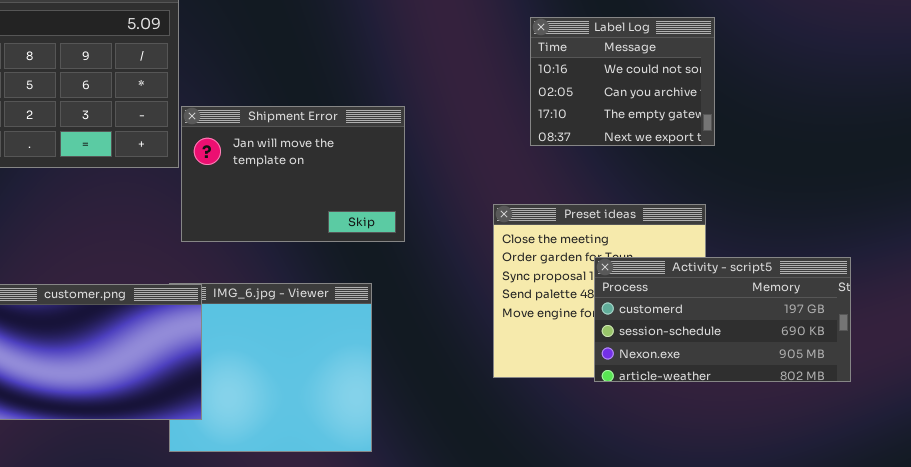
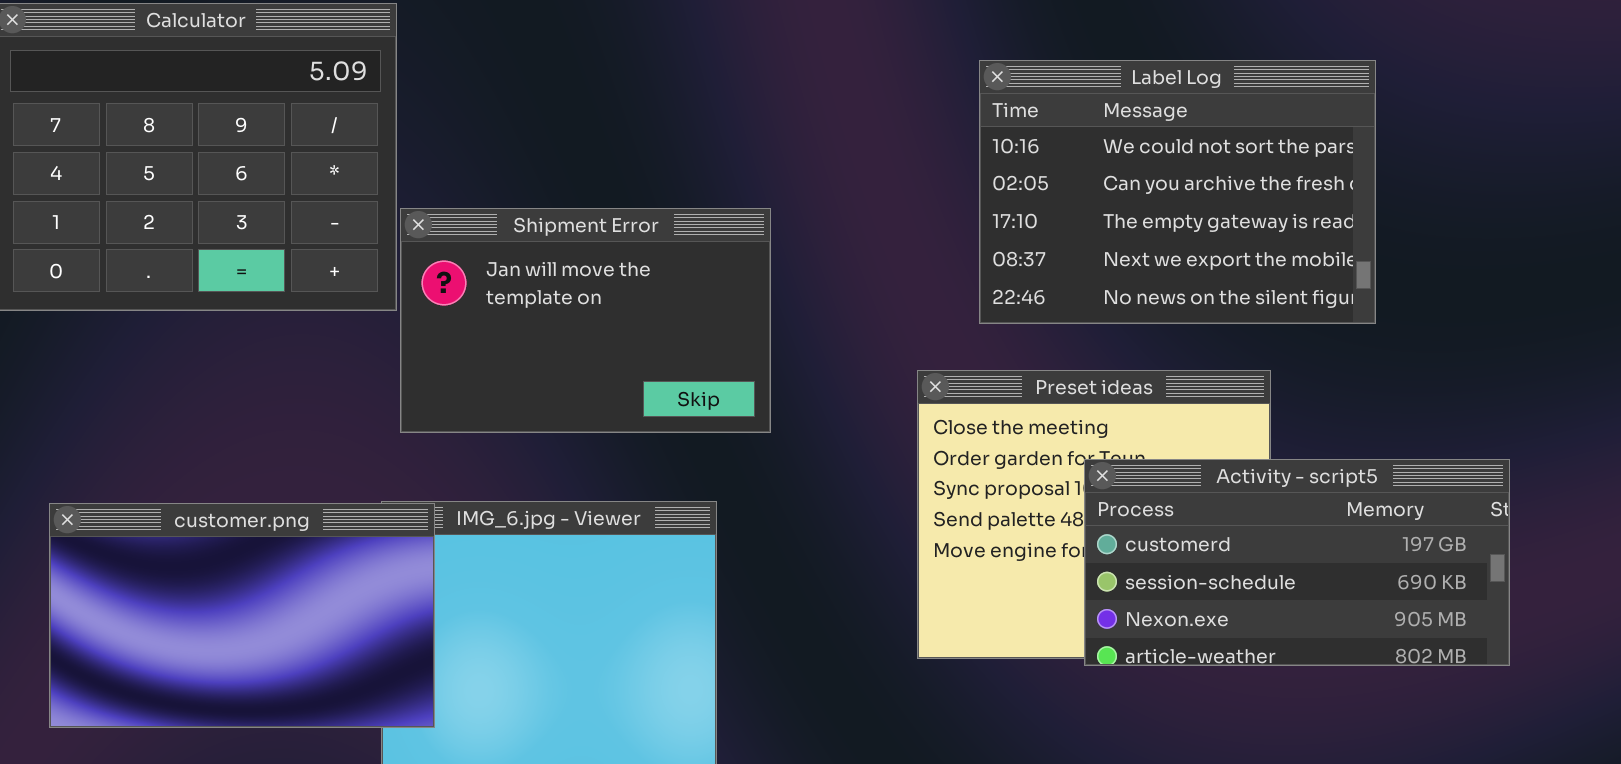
Label Log: [530,17,715,146] -> [979,60,1376,324], resized

